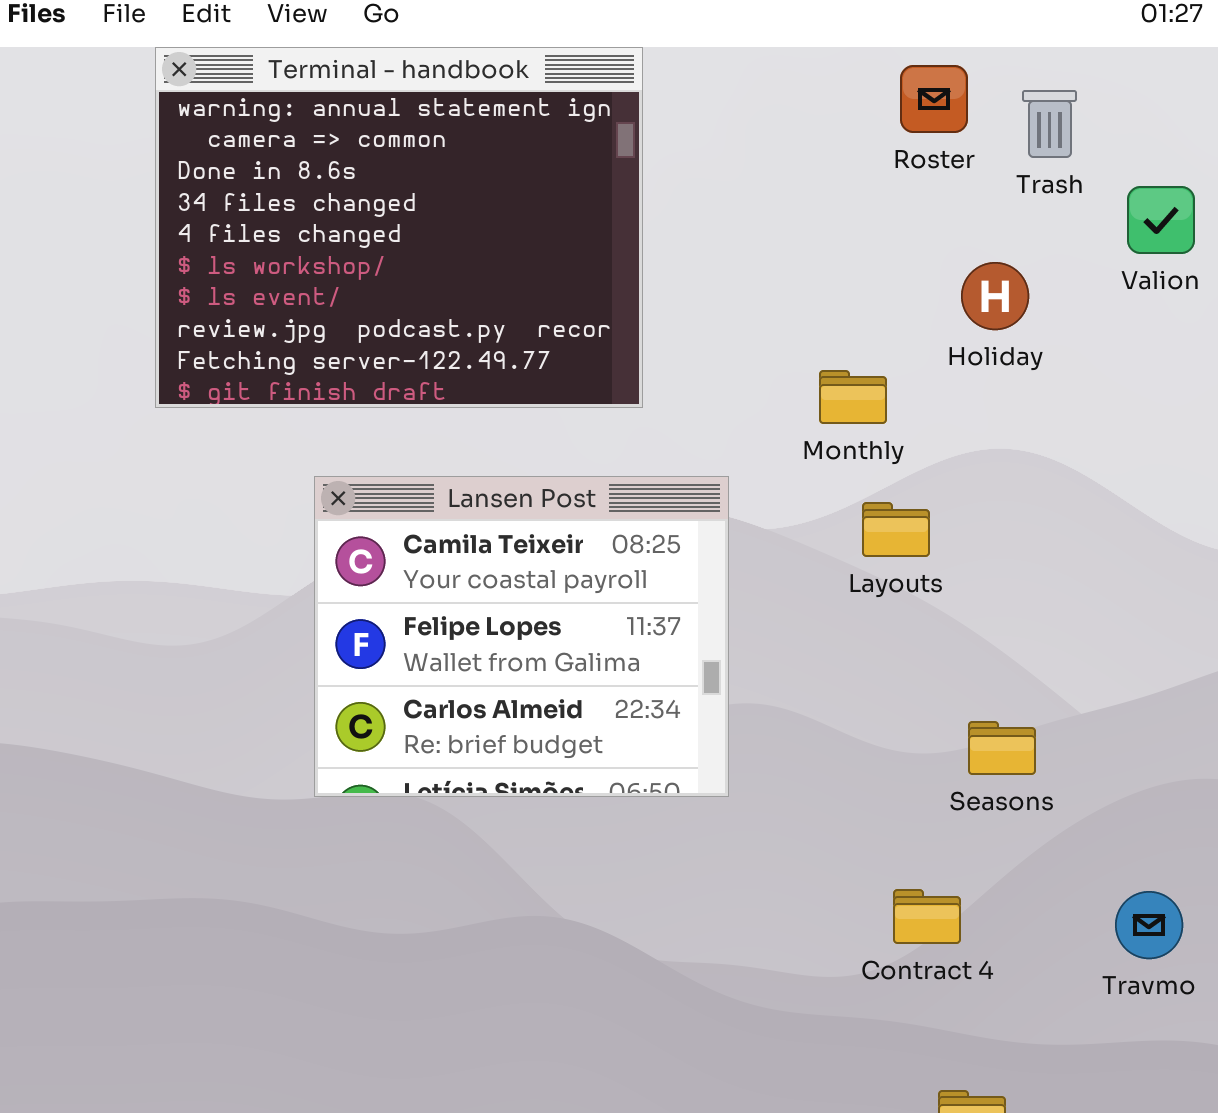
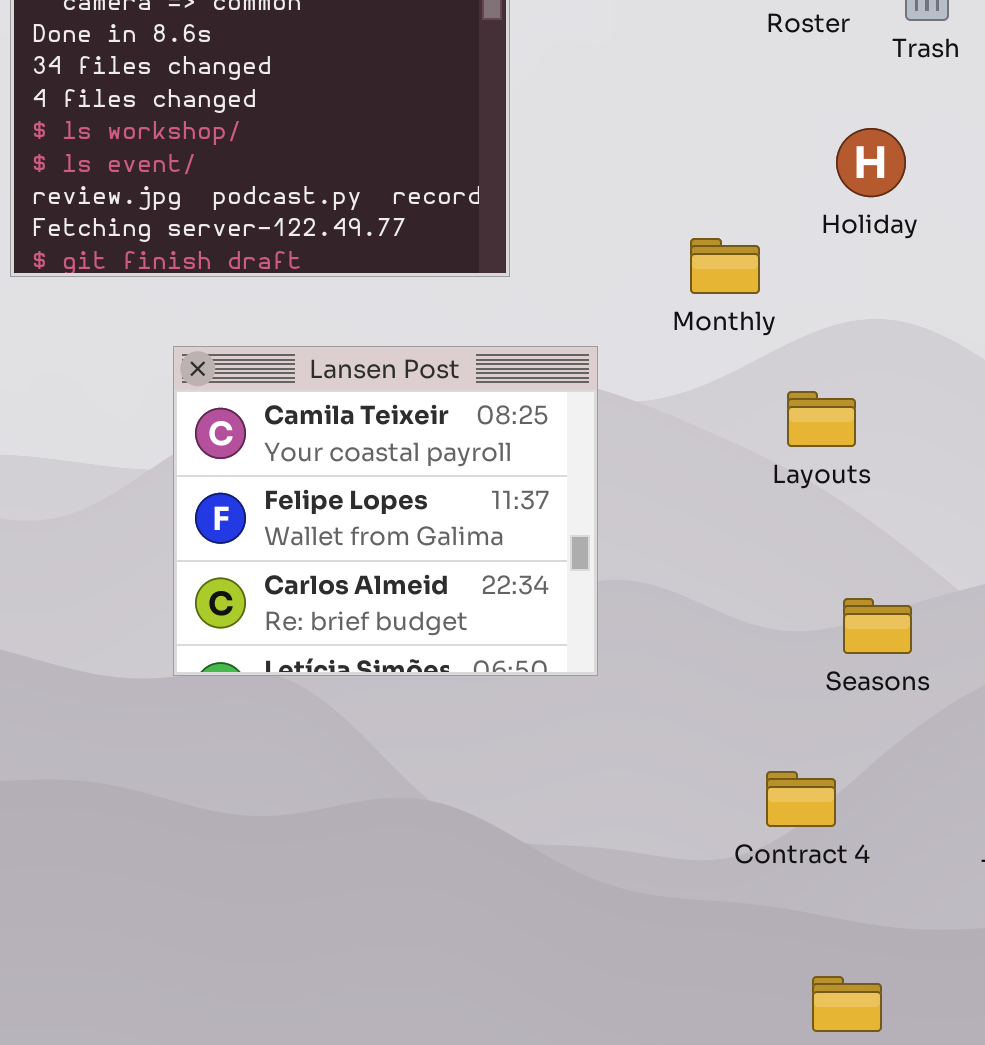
Layouts: [862,502,930,557] -> [787,391,856,447], moved

